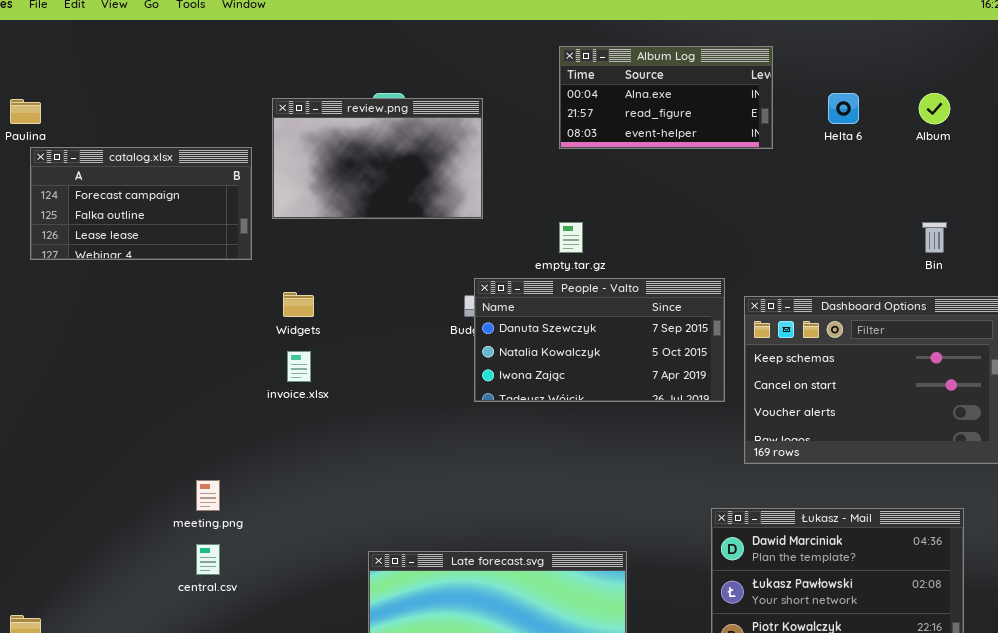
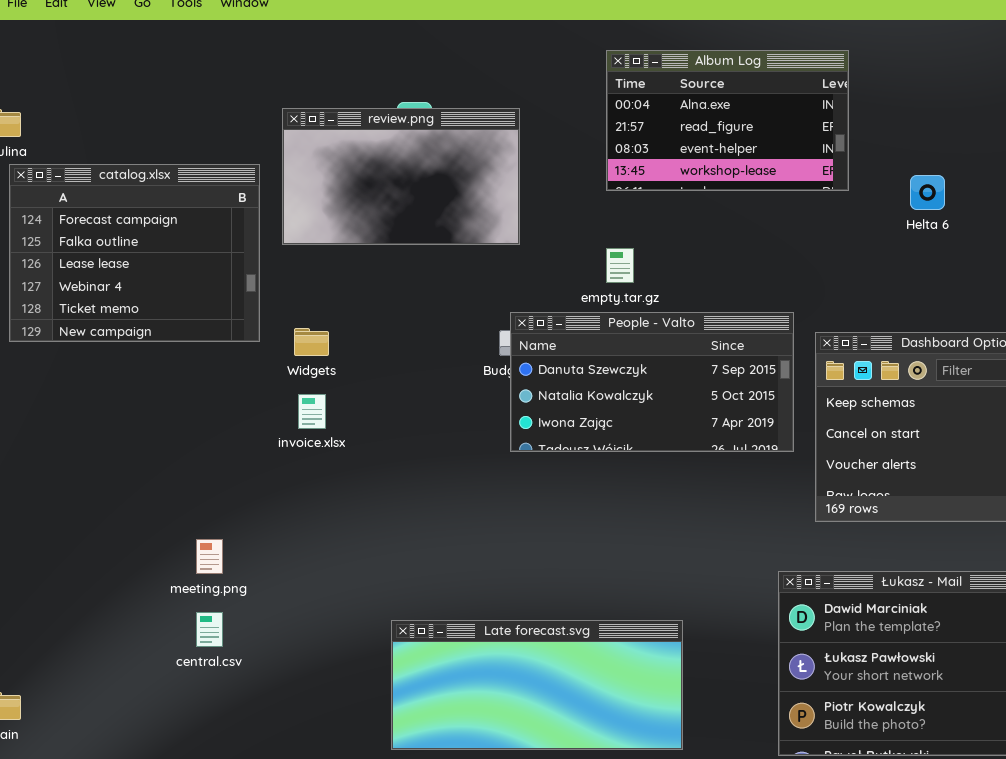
Album Log: [559,46,773,149] -> [606,50,849,191], resized
Helta 6: [828,93,859,124] -> [910,175,945,210], moved
catalog.xlsx: [30,147,252,260] -> [9,164,260,342], resized

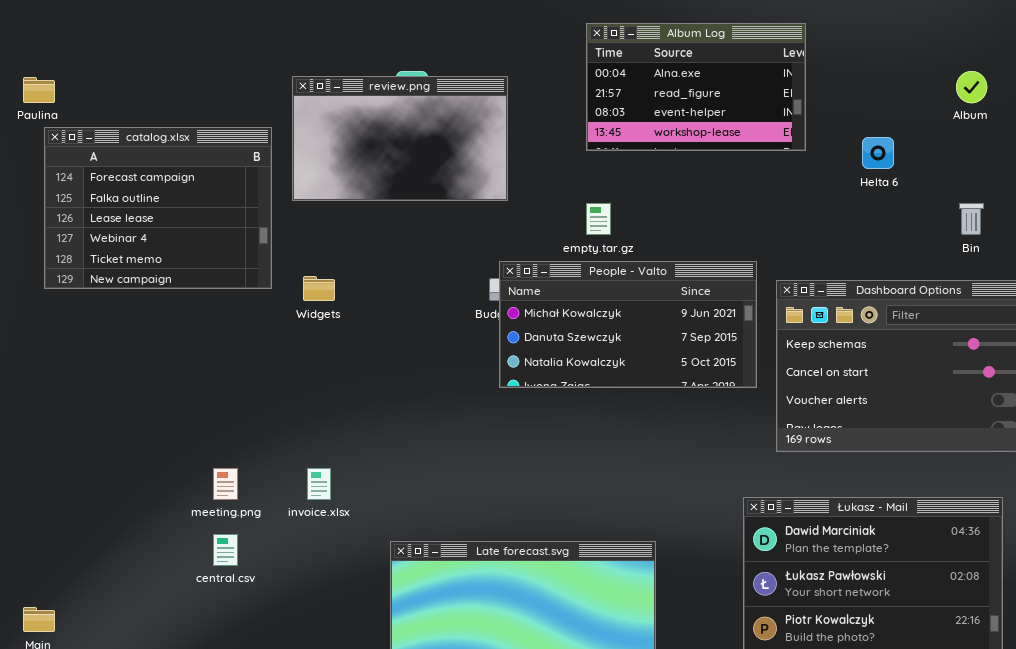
People - Valto: [510,312,794,452] -> [499,261,757,388], scrolled up 1 row
invoice.xlsx: [298,394,326,429] -> [307,468,331,500], moved

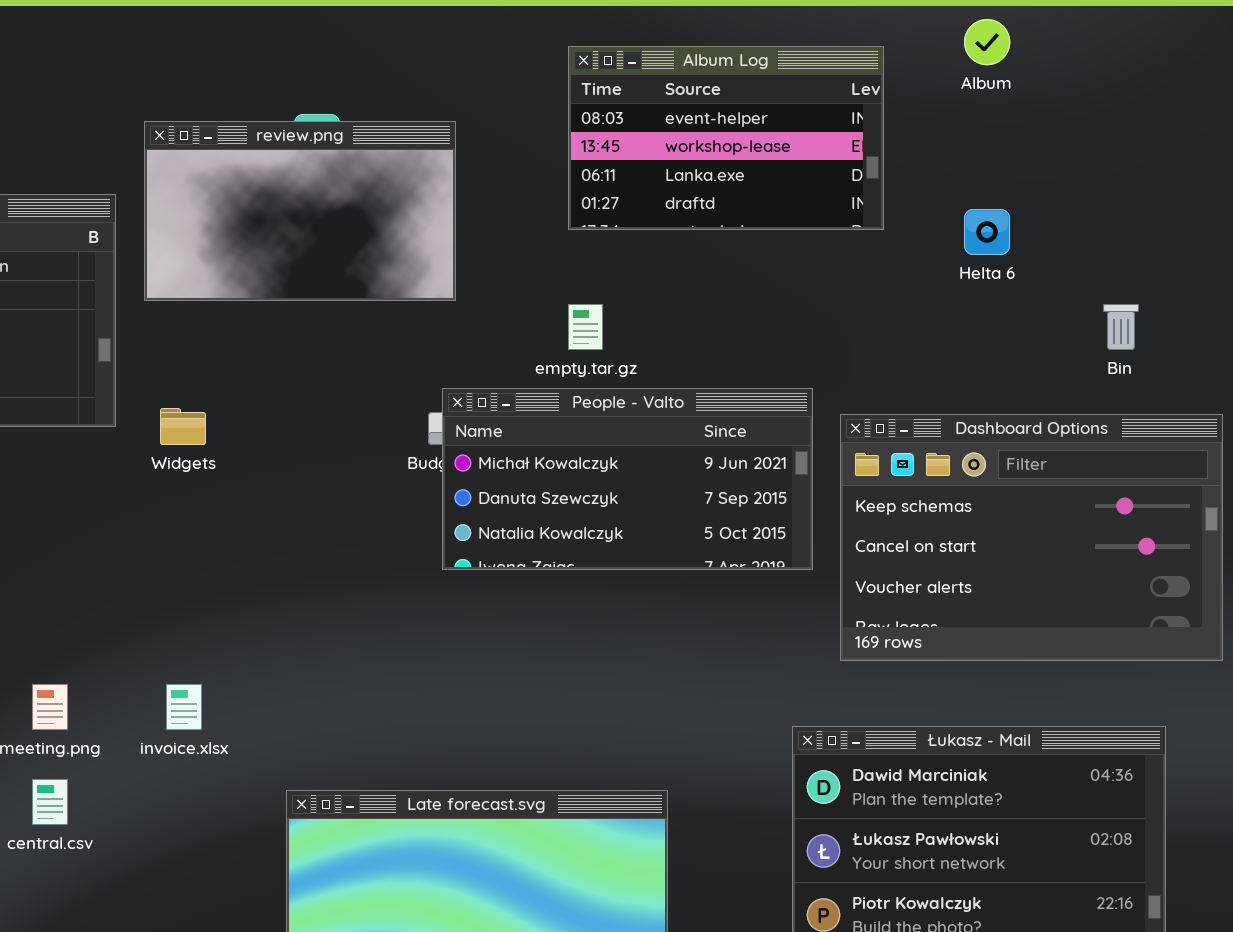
Album Log: [586,23,806,151] -> [568,46,884,230], scrolled down 2 rows
Album: [956,71,987,103] -> [964,19,1010,65], moved

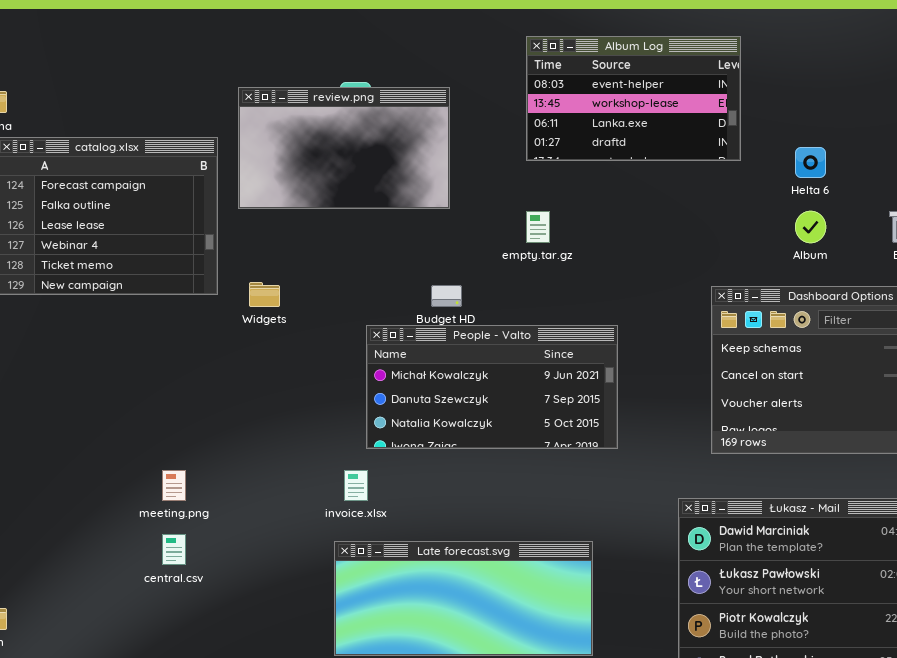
Album: [964,19,1010,65] -> [795,211,826,243], moved
People - Valto: [442,388,813,570] -> [366,325,618,449], moved
invoice.xlsx: [166,684,202,730] -> [344,470,368,501], moved

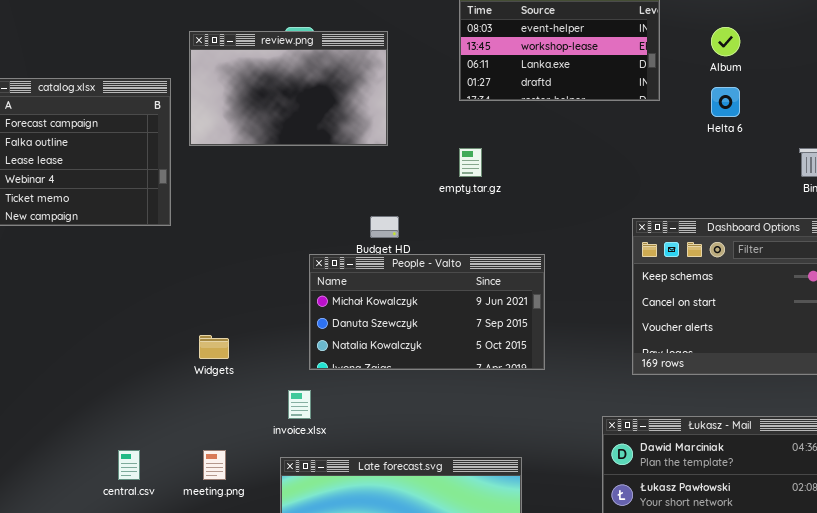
Album: [795,211,826,243] -> [711,27,740,56], moved
Widgets: [249,282,280,307] -> [199,335,229,359], moved
meeting.png: [162,470,186,501] -> [203,450,226,480], moved

